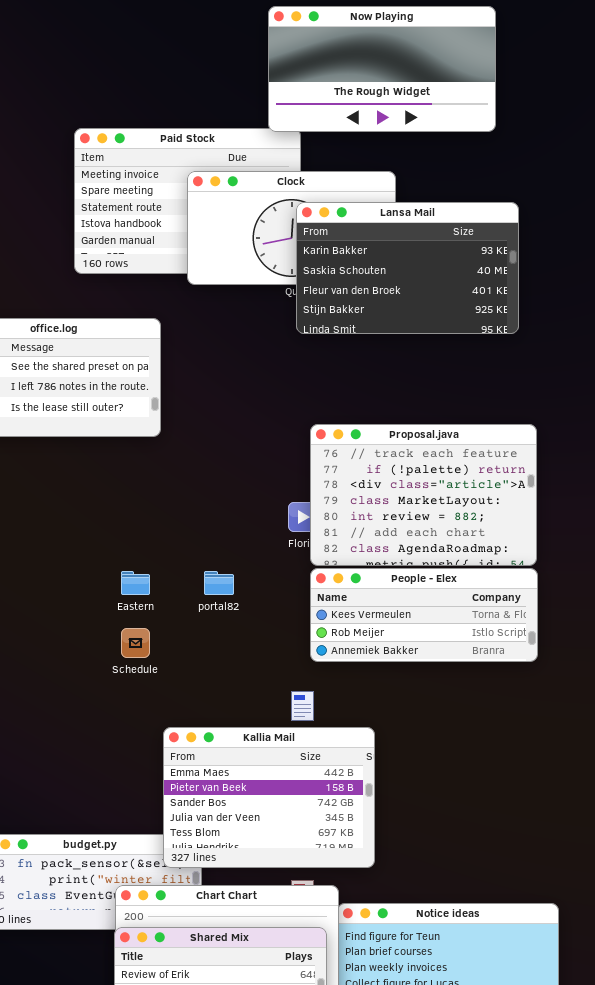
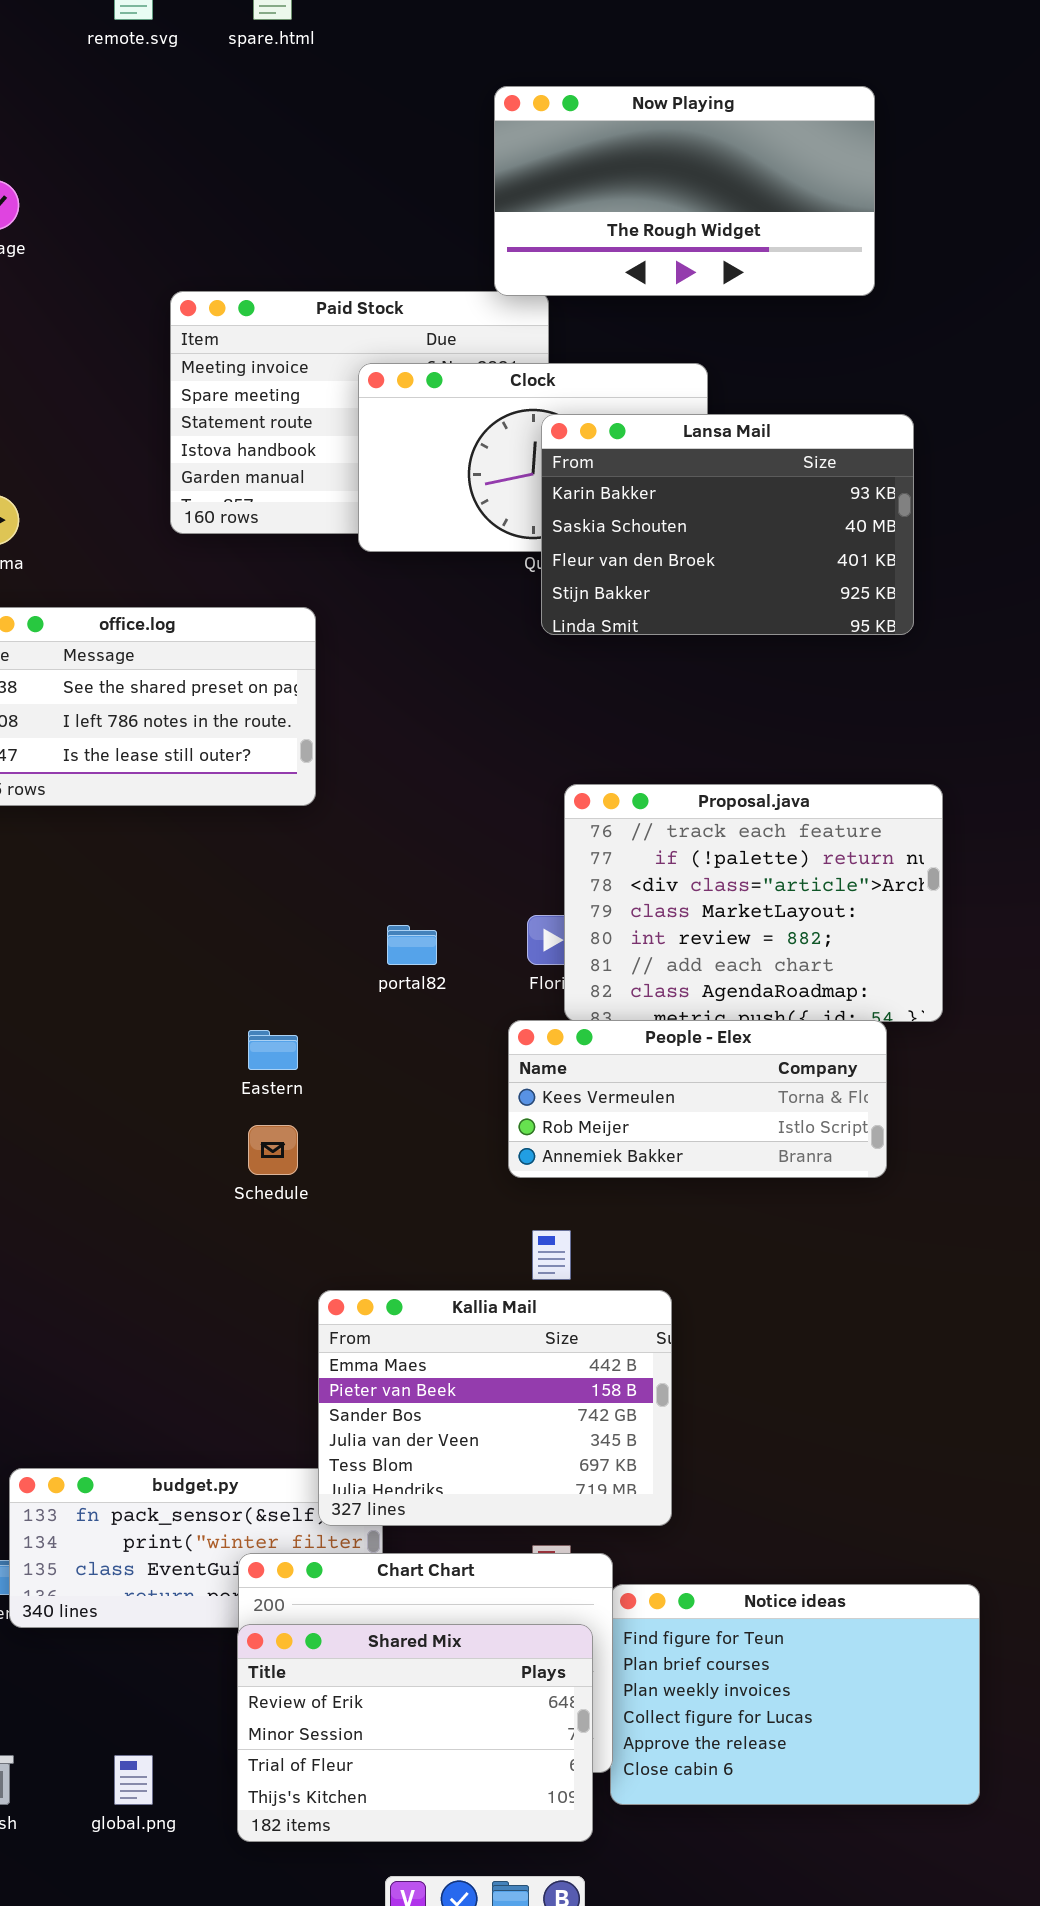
People - Elex: [310,568,538,662] -> [508,1020,887,1178], moved
portal82: [204,571,234,595] -> [387,925,437,965], moved

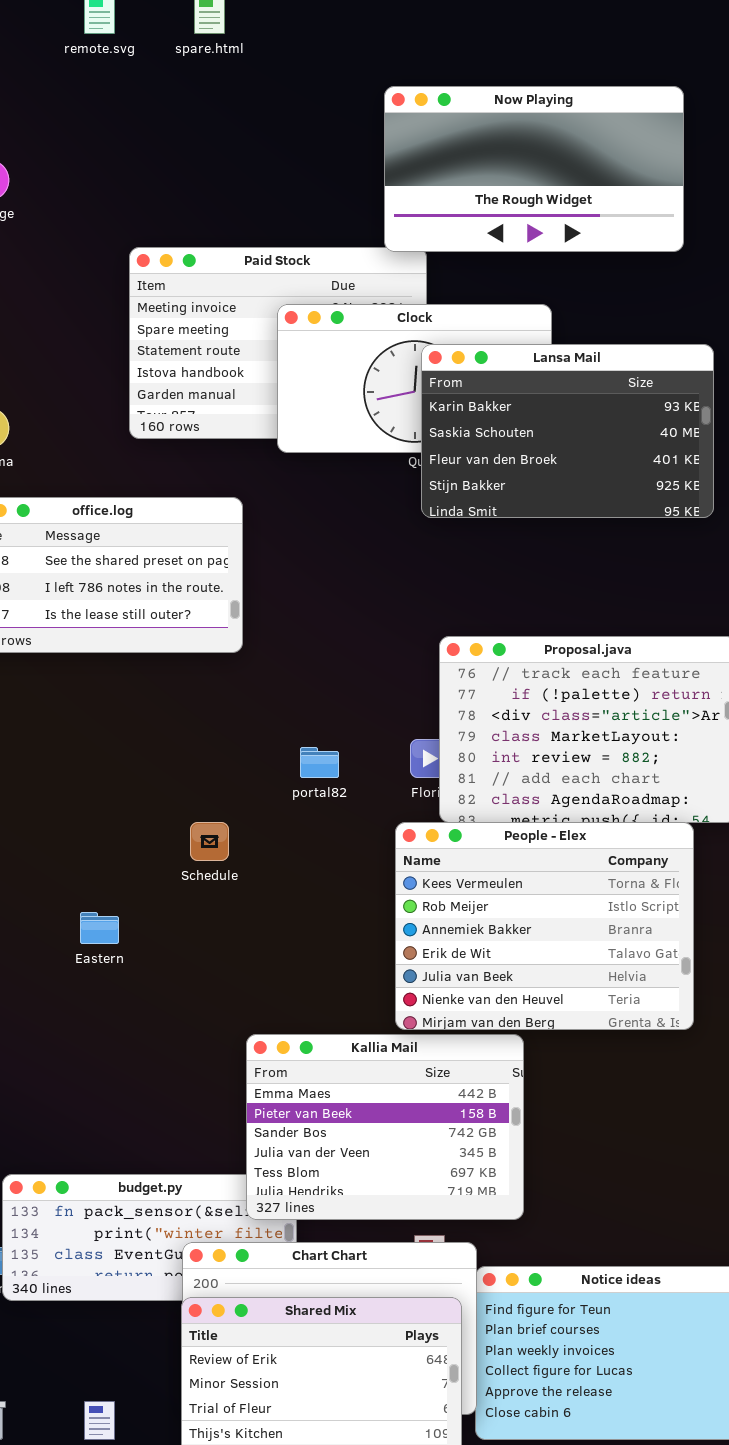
People - Elex: [508,1020,887,1178] -> [395,822,694,1030], resized
Eastern: [248,1030,298,1070] -> [80,912,119,944], moved
Schedule: [248,1125,298,1175] -> [190,822,229,861], moved

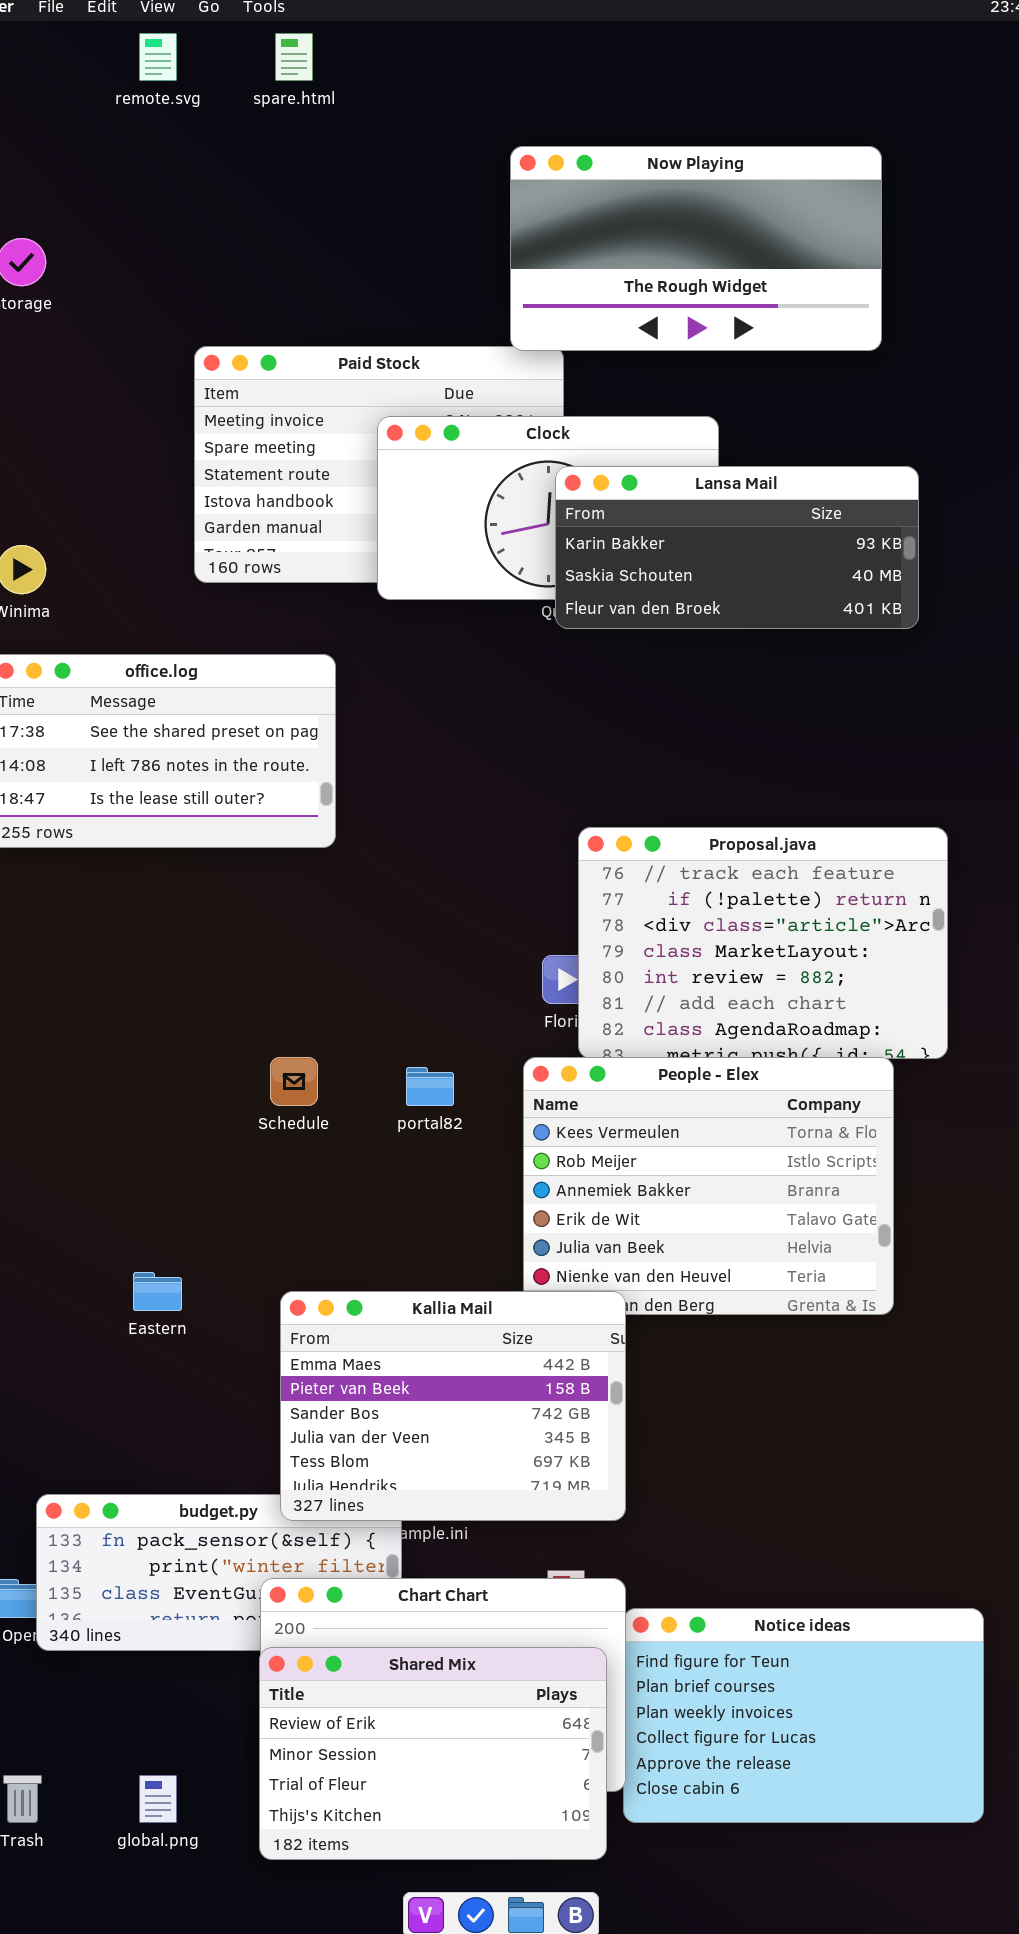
Lansa Mail: [421,344,714,518] -> [555,466,919,629], resized
portal82: [300,747,339,778] -> [406,1067,454,1106], moved
Eastern: [80,912,119,944] -> [133,1272,182,1311], moved
Kallia Mail: [246,1034,524,1220] -> [280,1291,626,1521], moved

